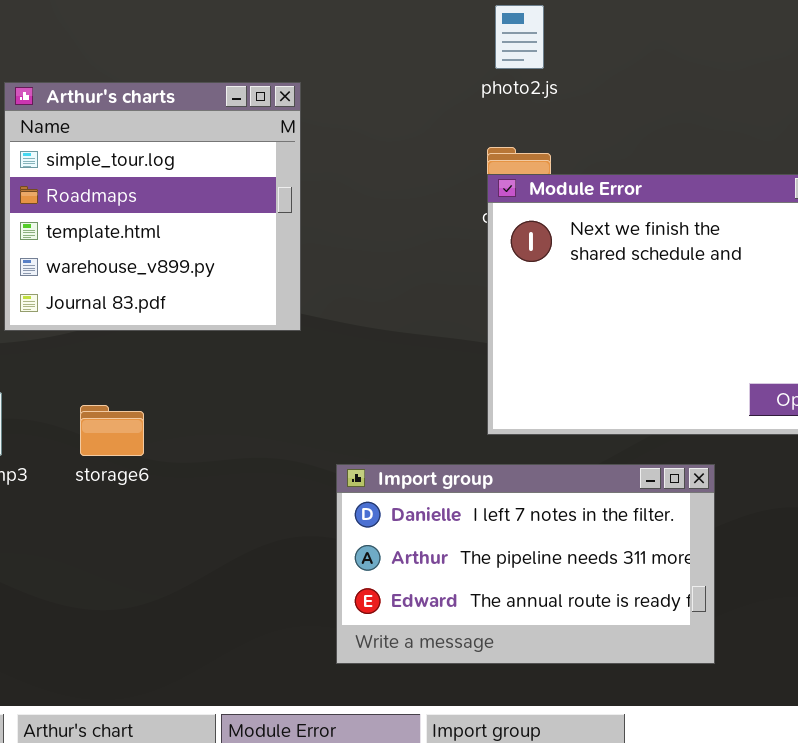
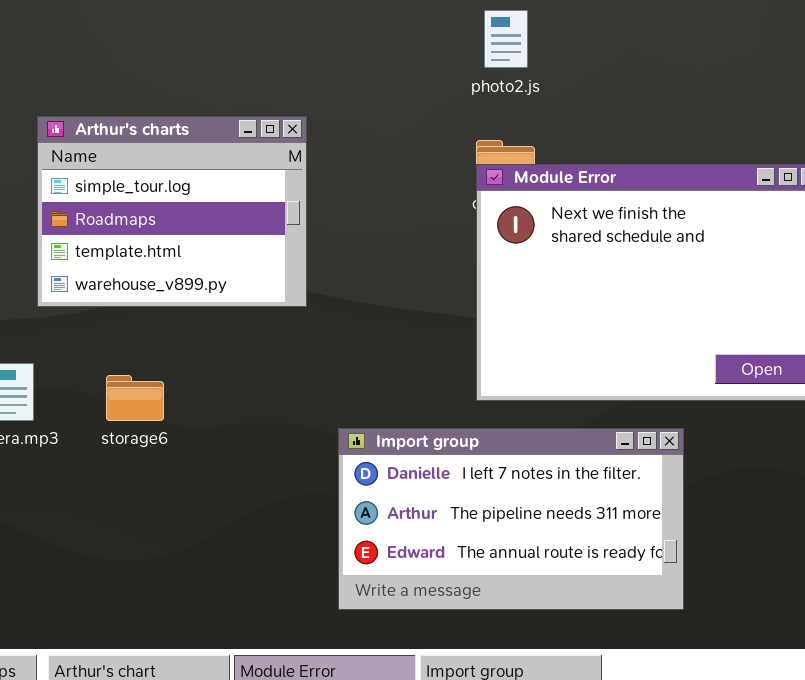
Arthur's charts: [4,82,301,331] -> [37,116,307,307], resized

